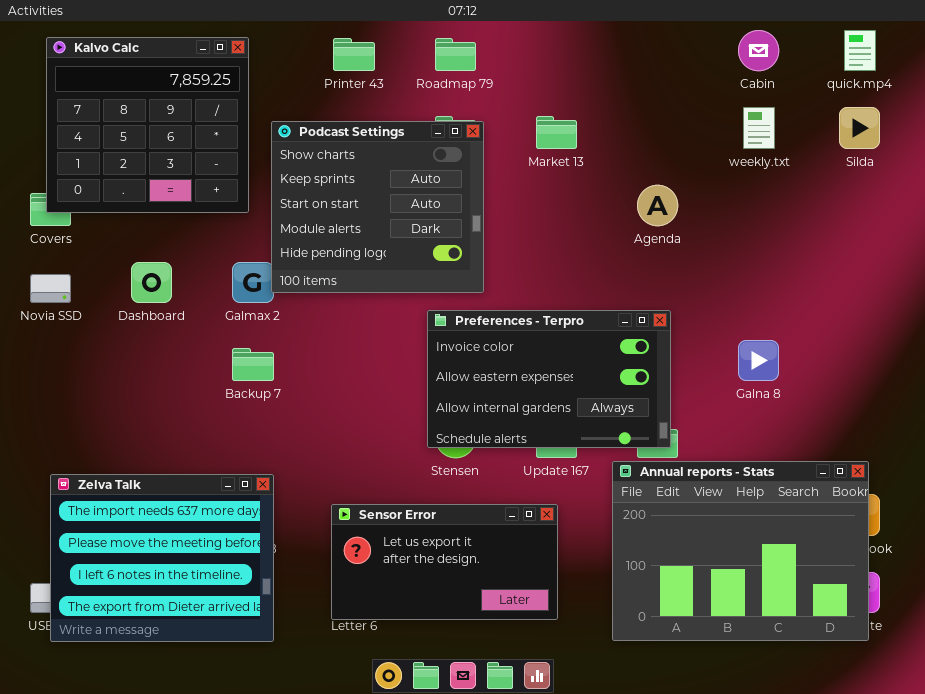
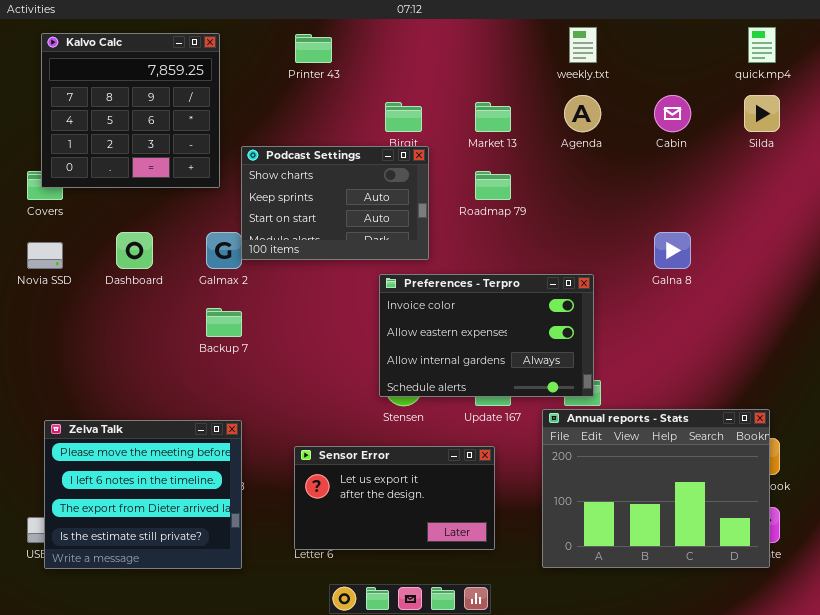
Cabin: [738,30,779,71] -> [654,95,691,132], moved
Roadmap 79: [435,38,476,71] -> [475,171,511,200], moved
weekly.txt: [743,107,775,149] -> [569,27,597,63], moved
Podcast Settings: [271,121,484,293] -> [241,146,429,260], resized
Agenda: [637,185,678,226] -> [564,95,601,132], moved
Galna 8: [738,340,779,381] -> [654,232,691,269], moved
Zelva Talk: [50,474,274,642] -> [44,420,242,569], scrolled down 1 row

